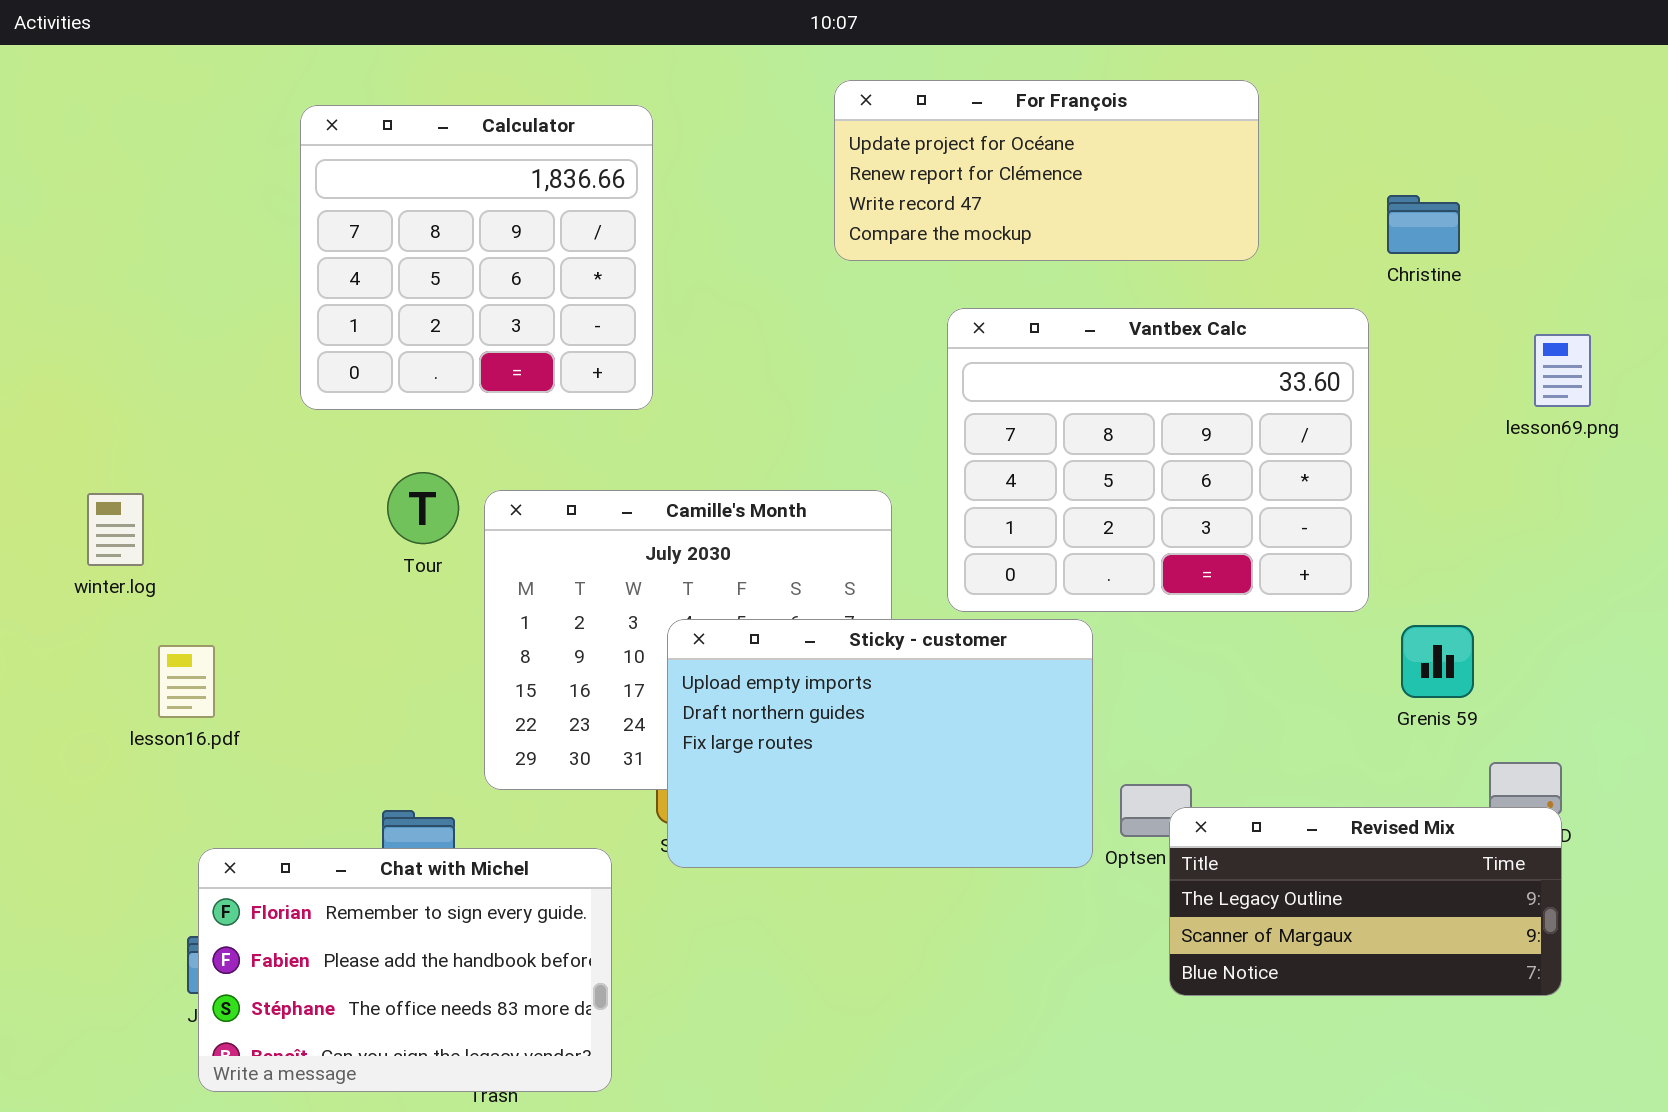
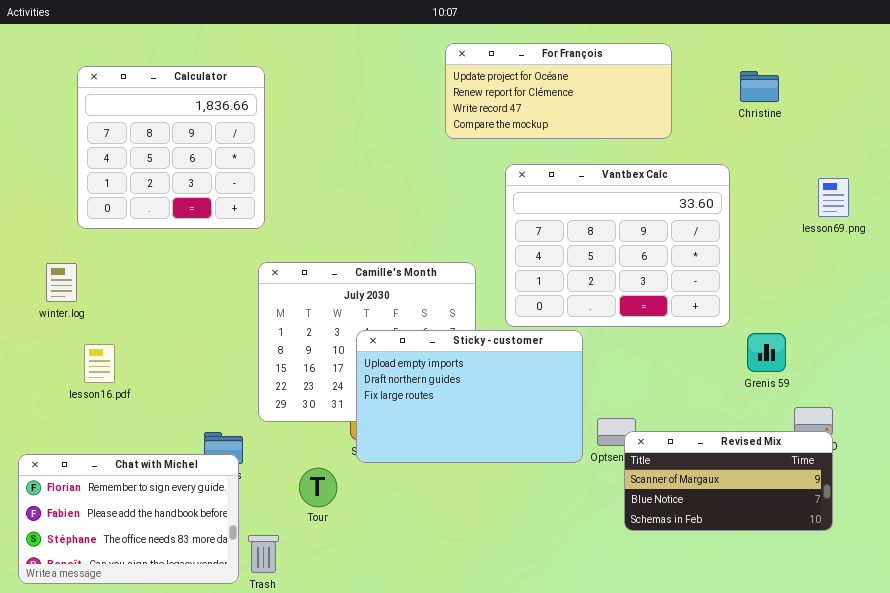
Calculator: [300,105,653,410] -> [77,66,265,229], moved
Christine: [1387,195,1460,254] -> [740,71,779,102], moved
Tour: [387,472,459,544] -> [299,468,337,507], moved
Revised Mix: [1169,807,1562,996] -> [624,431,833,531], scrolled down 1 row
Chat with Michel: [198,848,612,1092] -> [18,454,239,584], moved

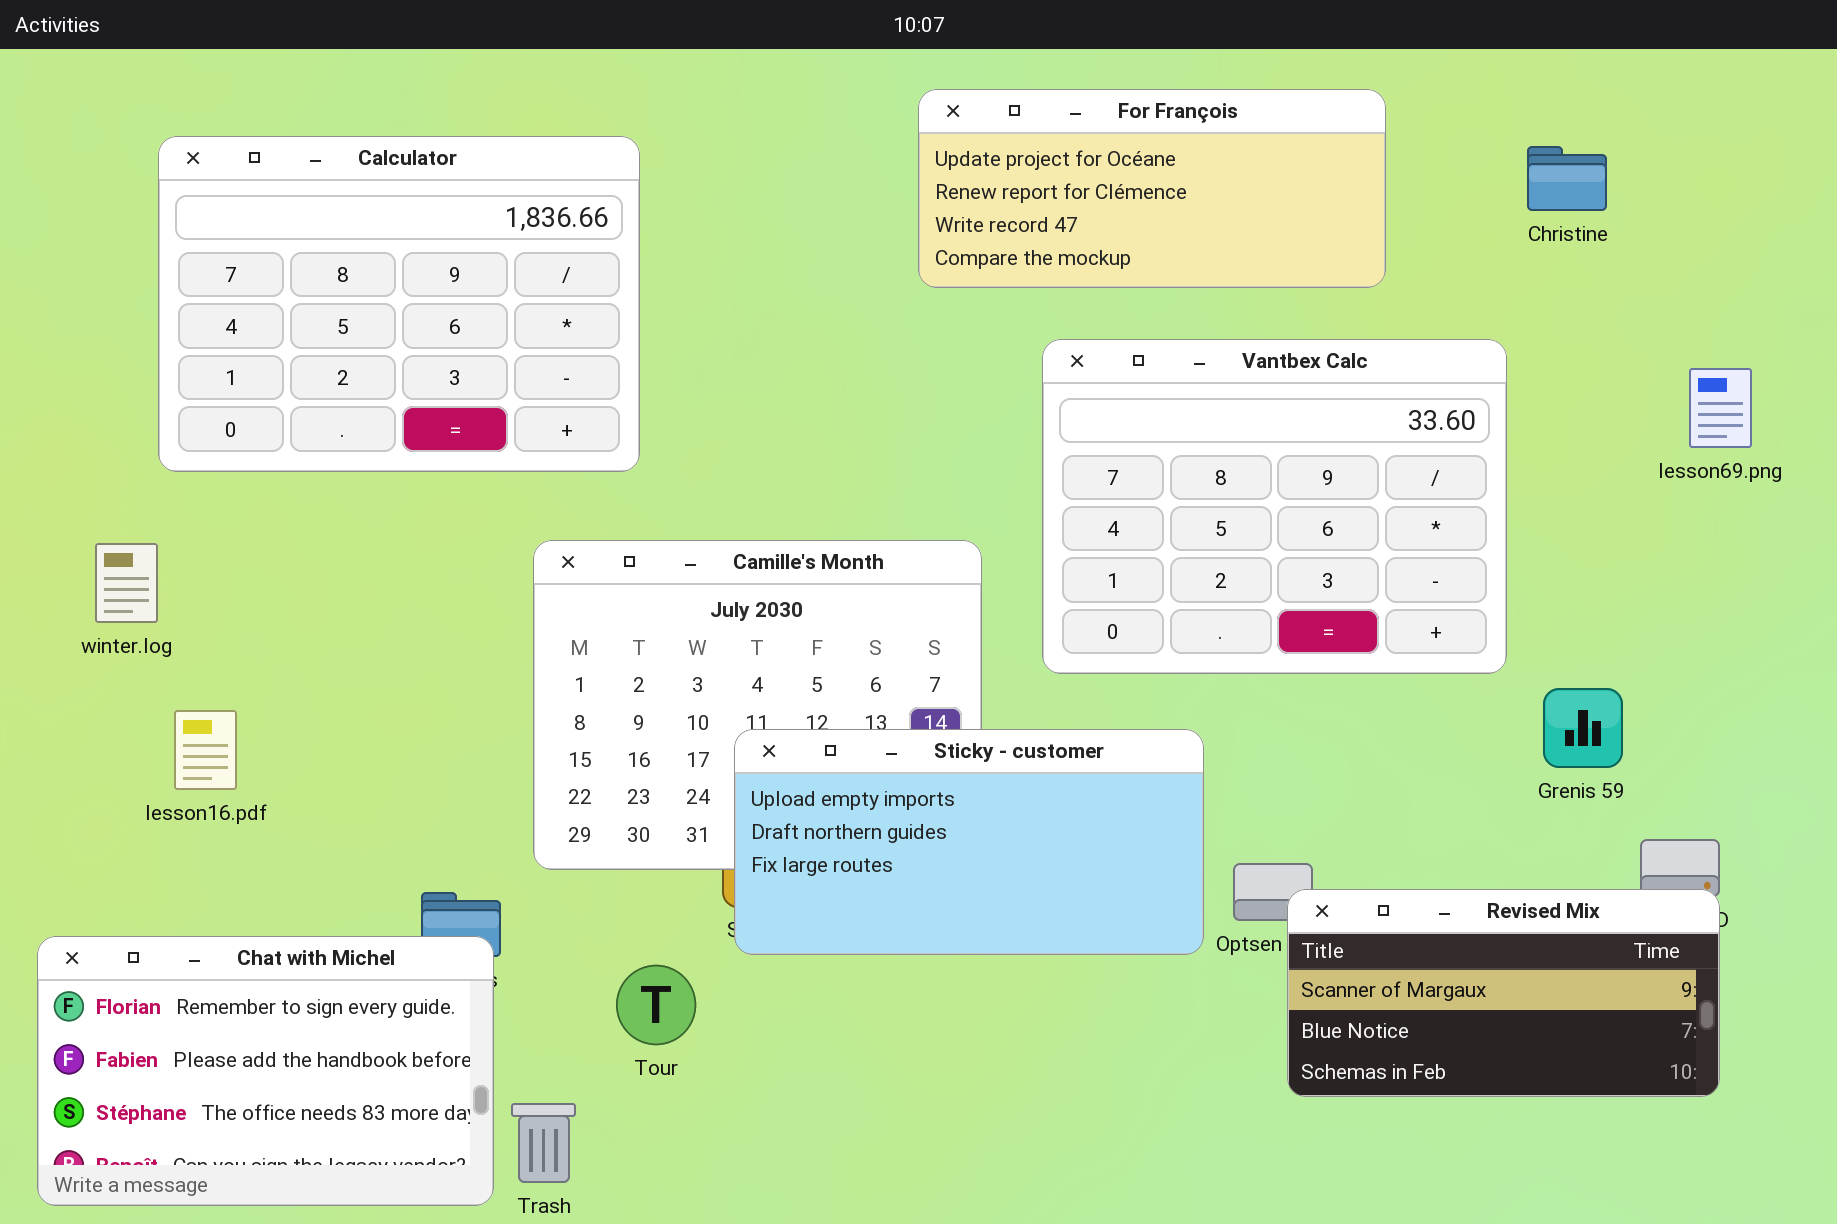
Calculator: [77,66,265,229] -> [158,136,640,472], resized
Sticky - customer: [356,330,583,463] -> [734,729,1204,955], resized

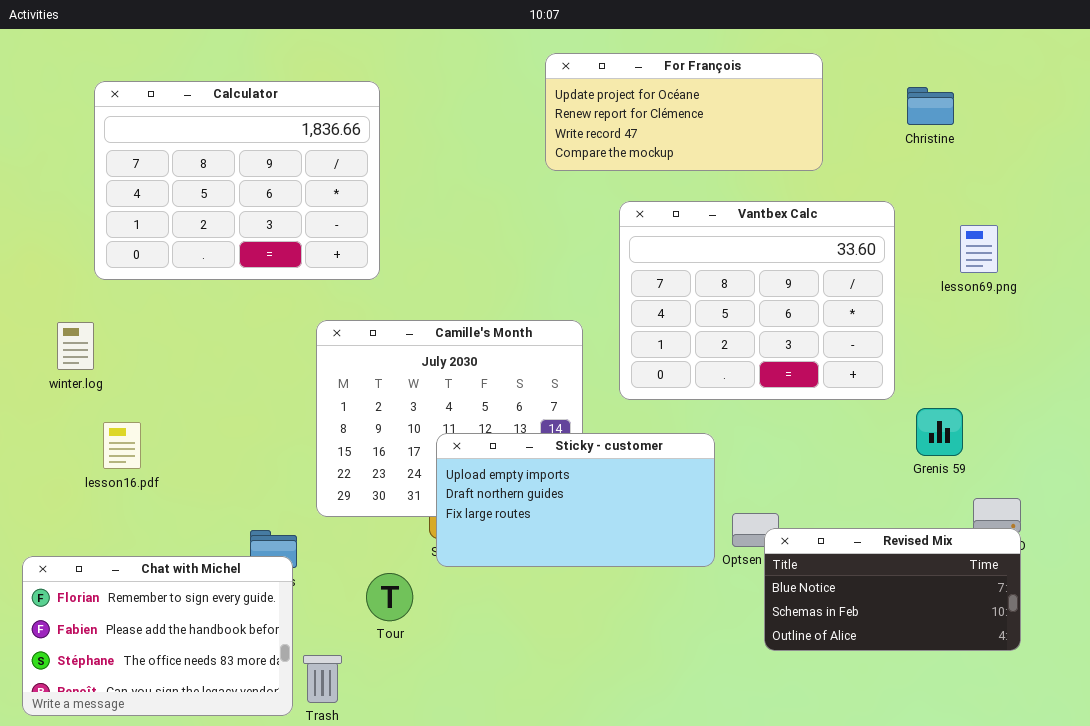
lesson69.png: [1689,368,1752,448] -> [960,225,998,273], moved
Revised Mix: [1287,889,1720,1097] -> [764,528,1021,651], scrolled down 1 row

